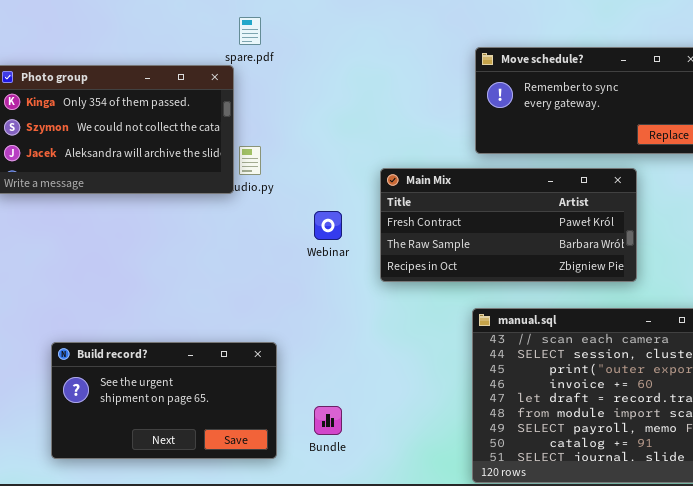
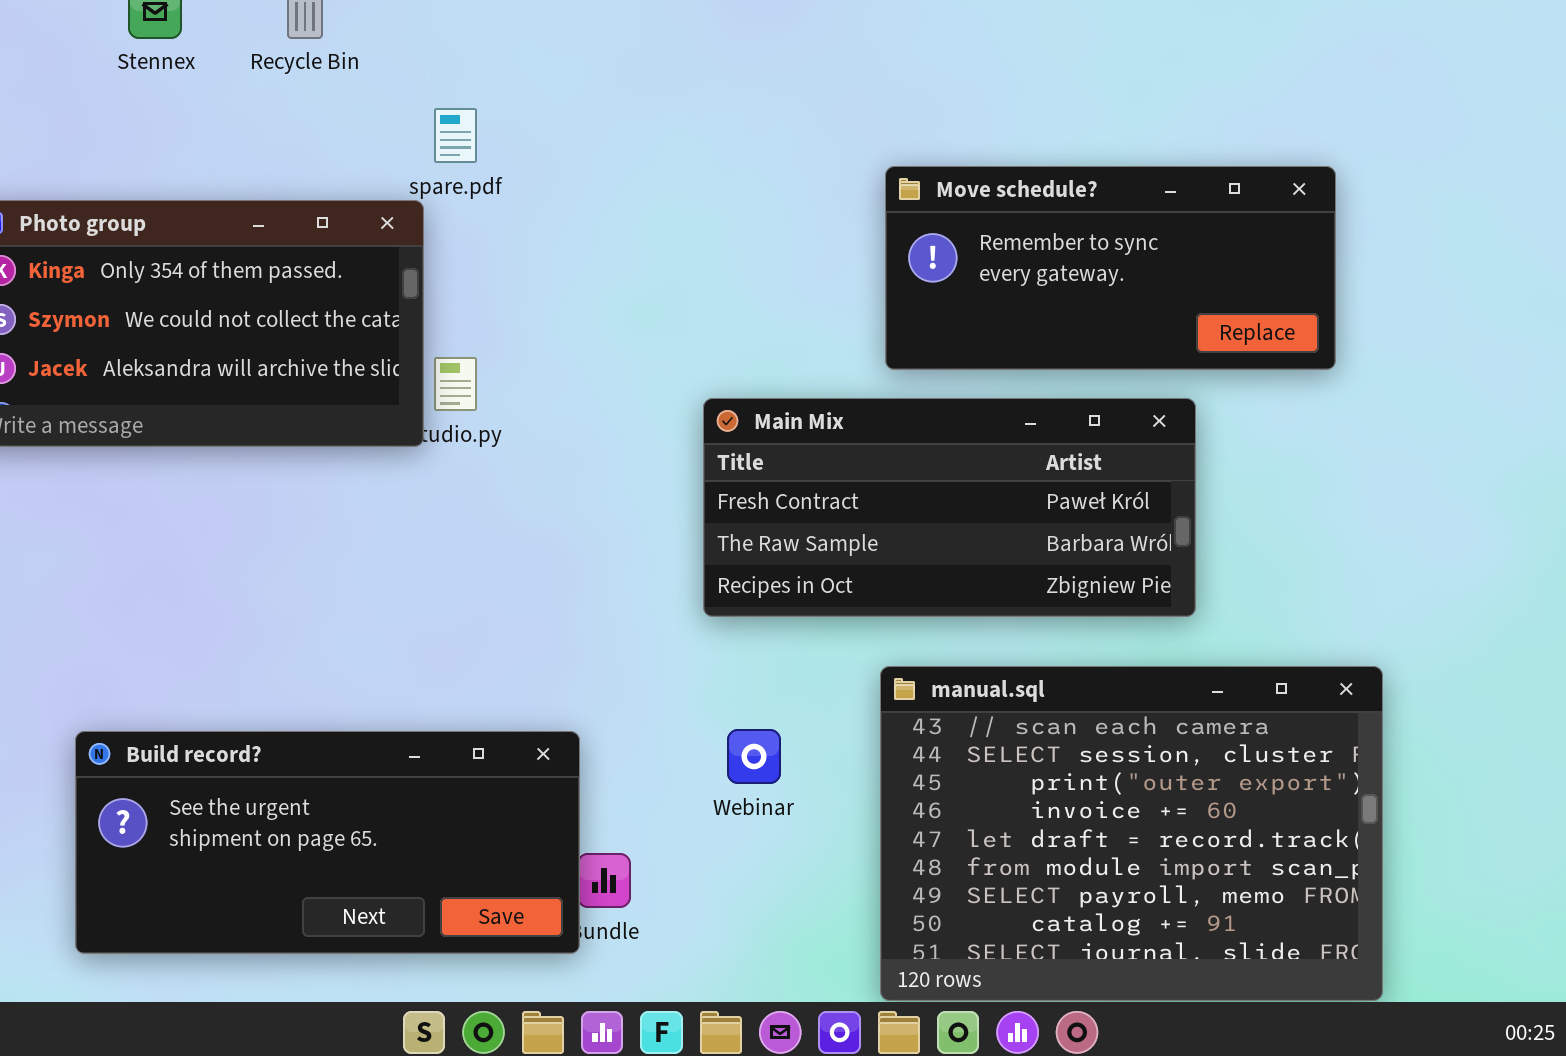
Webinar: [314,211,342,240] -> [727,729,781,784], moved
Build record?: [51,342,277,459] -> [75,731,580,954], resized

